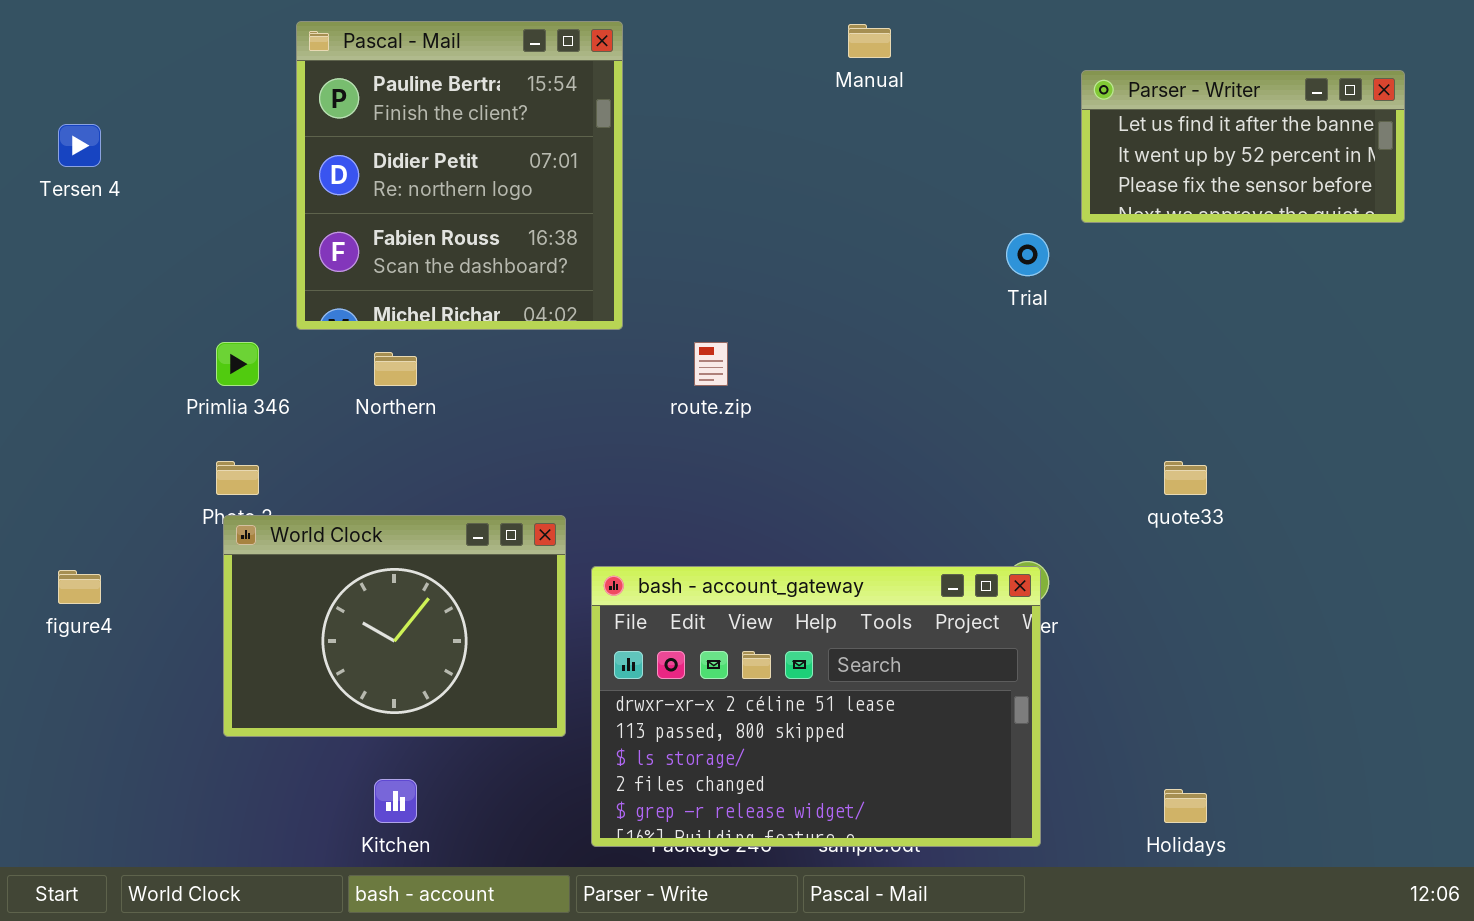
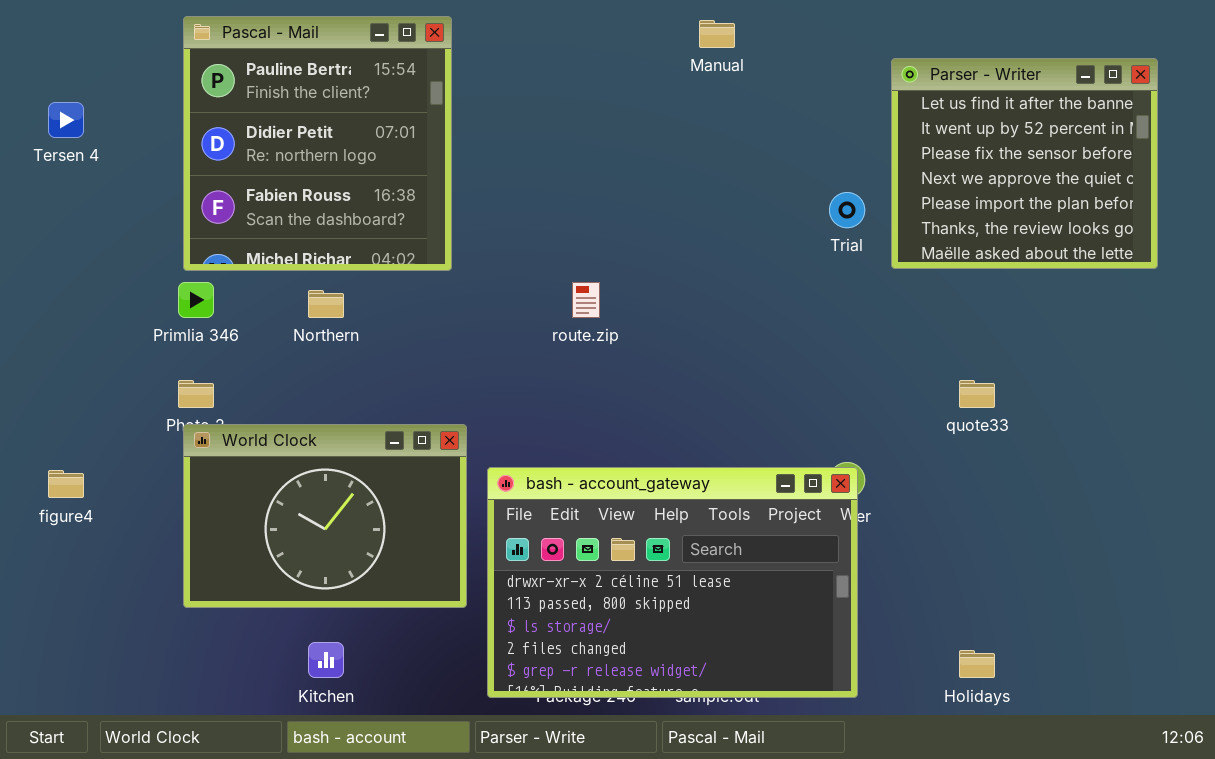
Pascal - Mail: [296,21,623,330] -> [183,16,452,271], moved
Parser - Writer: [1081,70,1405,223] -> [891,58,1158,269], resized

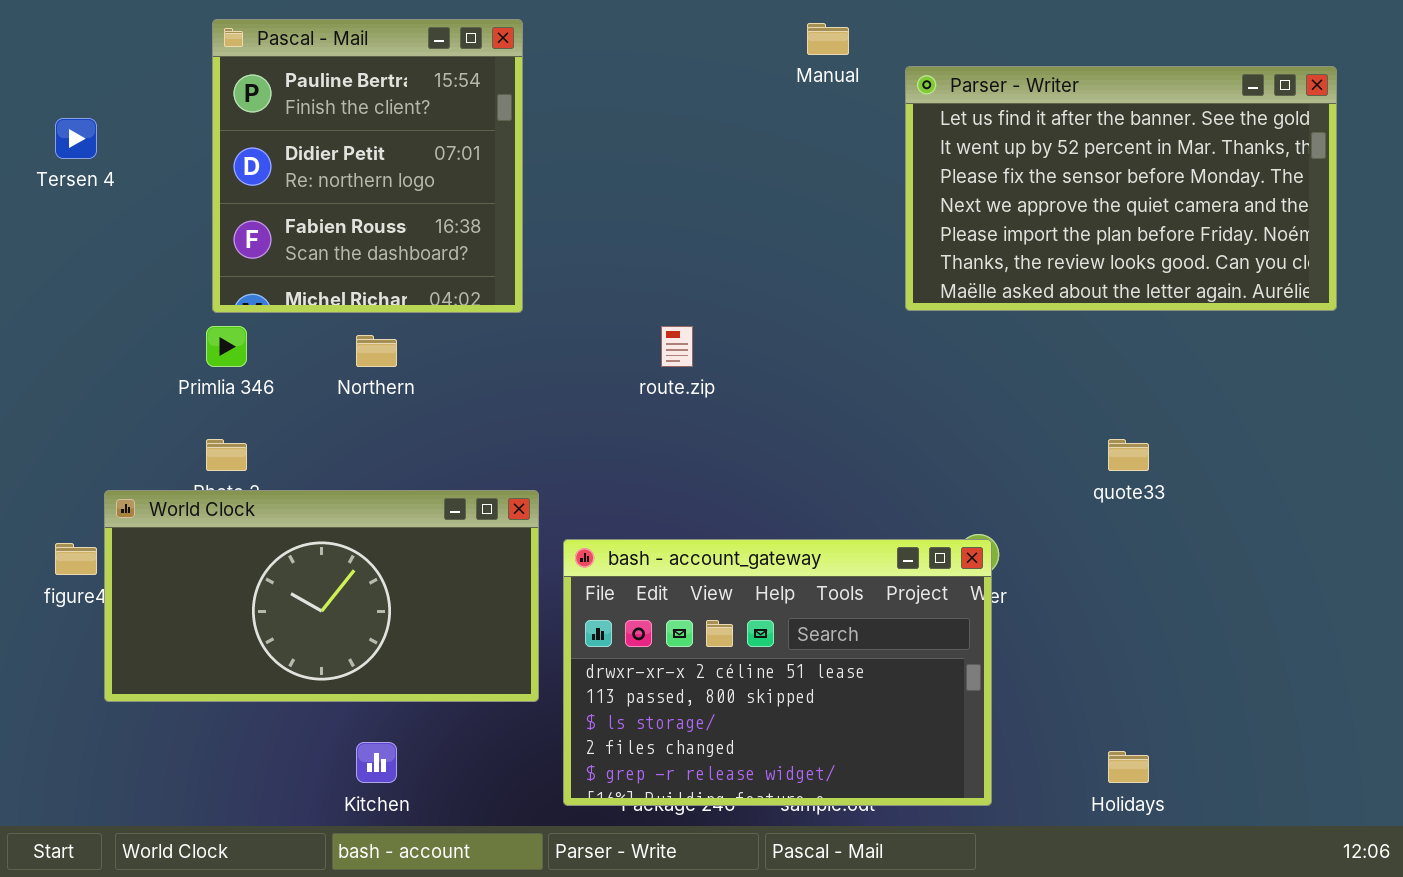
Parser - Writer: [891,58,1158,269] -> [905,66,1337,311], resized
World Clock: [183,424,467,608] -> [104,490,539,702], resized

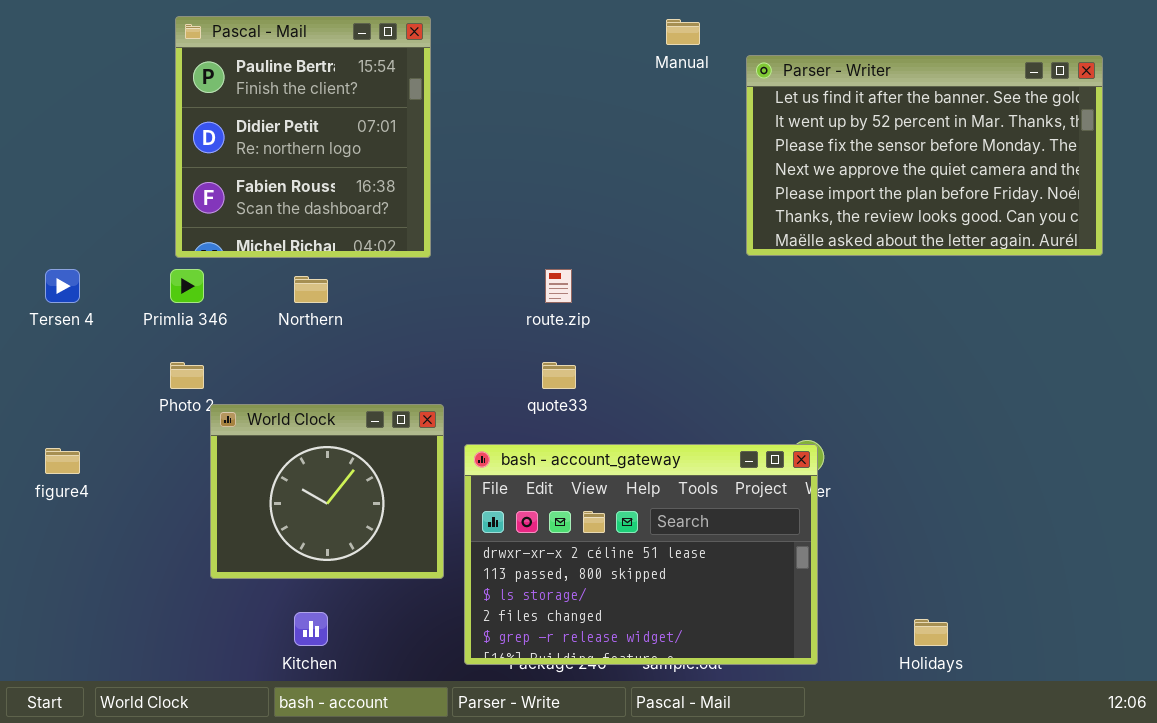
Tersen 4: [55,118,97,159] -> [45,269,80,303], moved
quote33: [1108,439,1149,471] -> [542,362,576,389], moved
World Clock: [104,490,539,702] -> [210,404,444,579], resized

